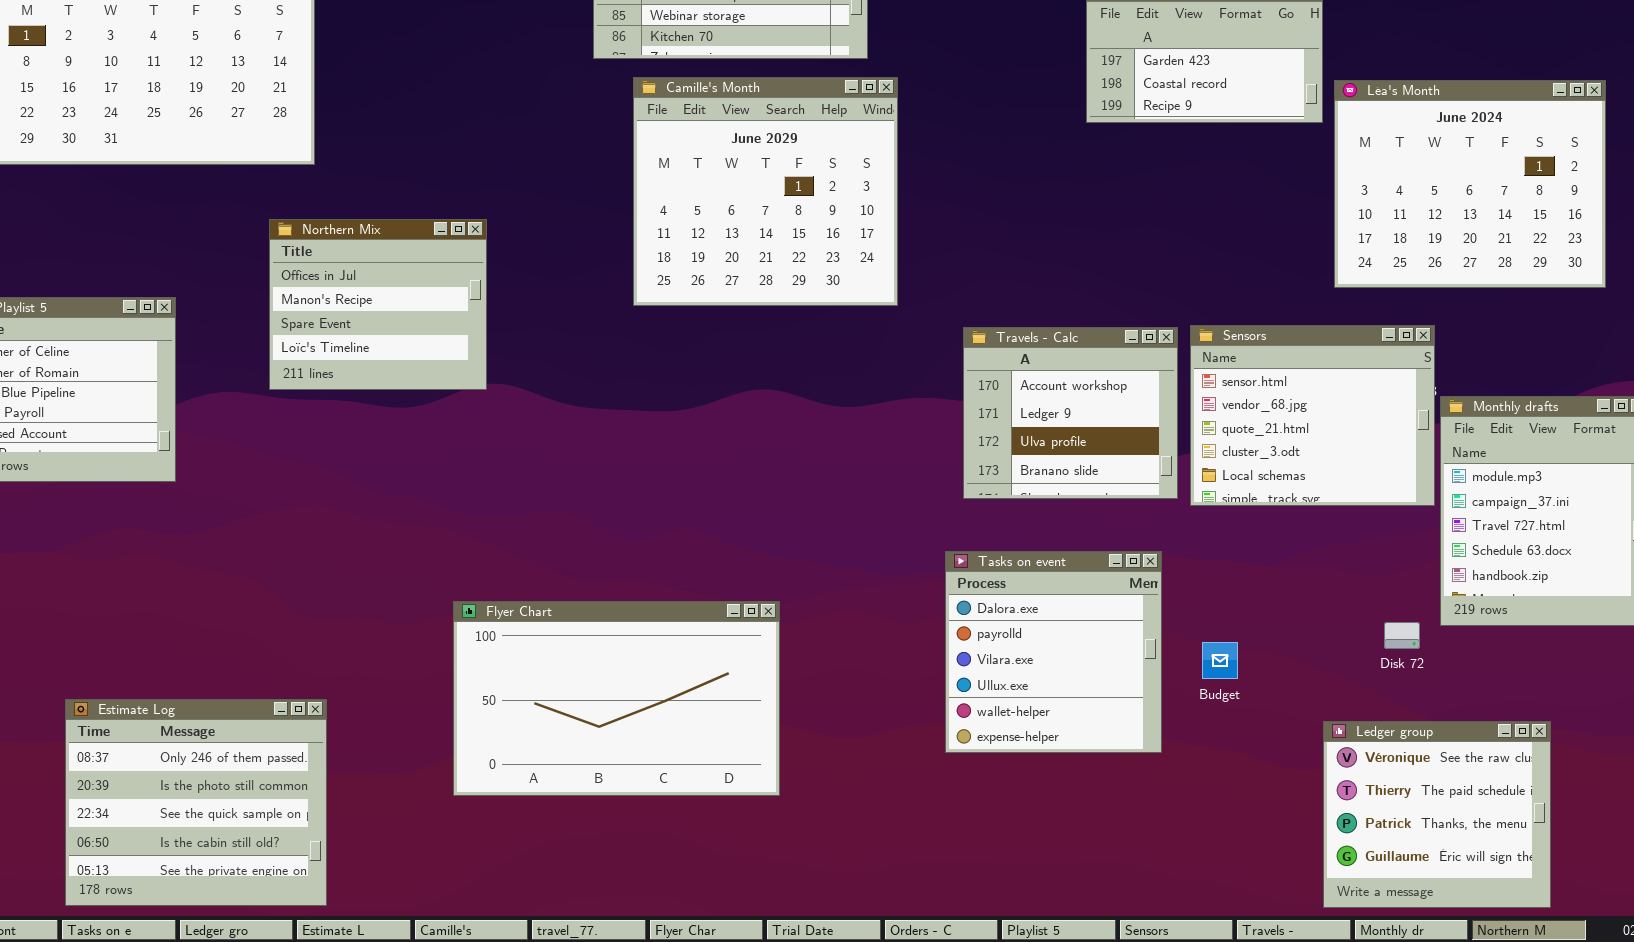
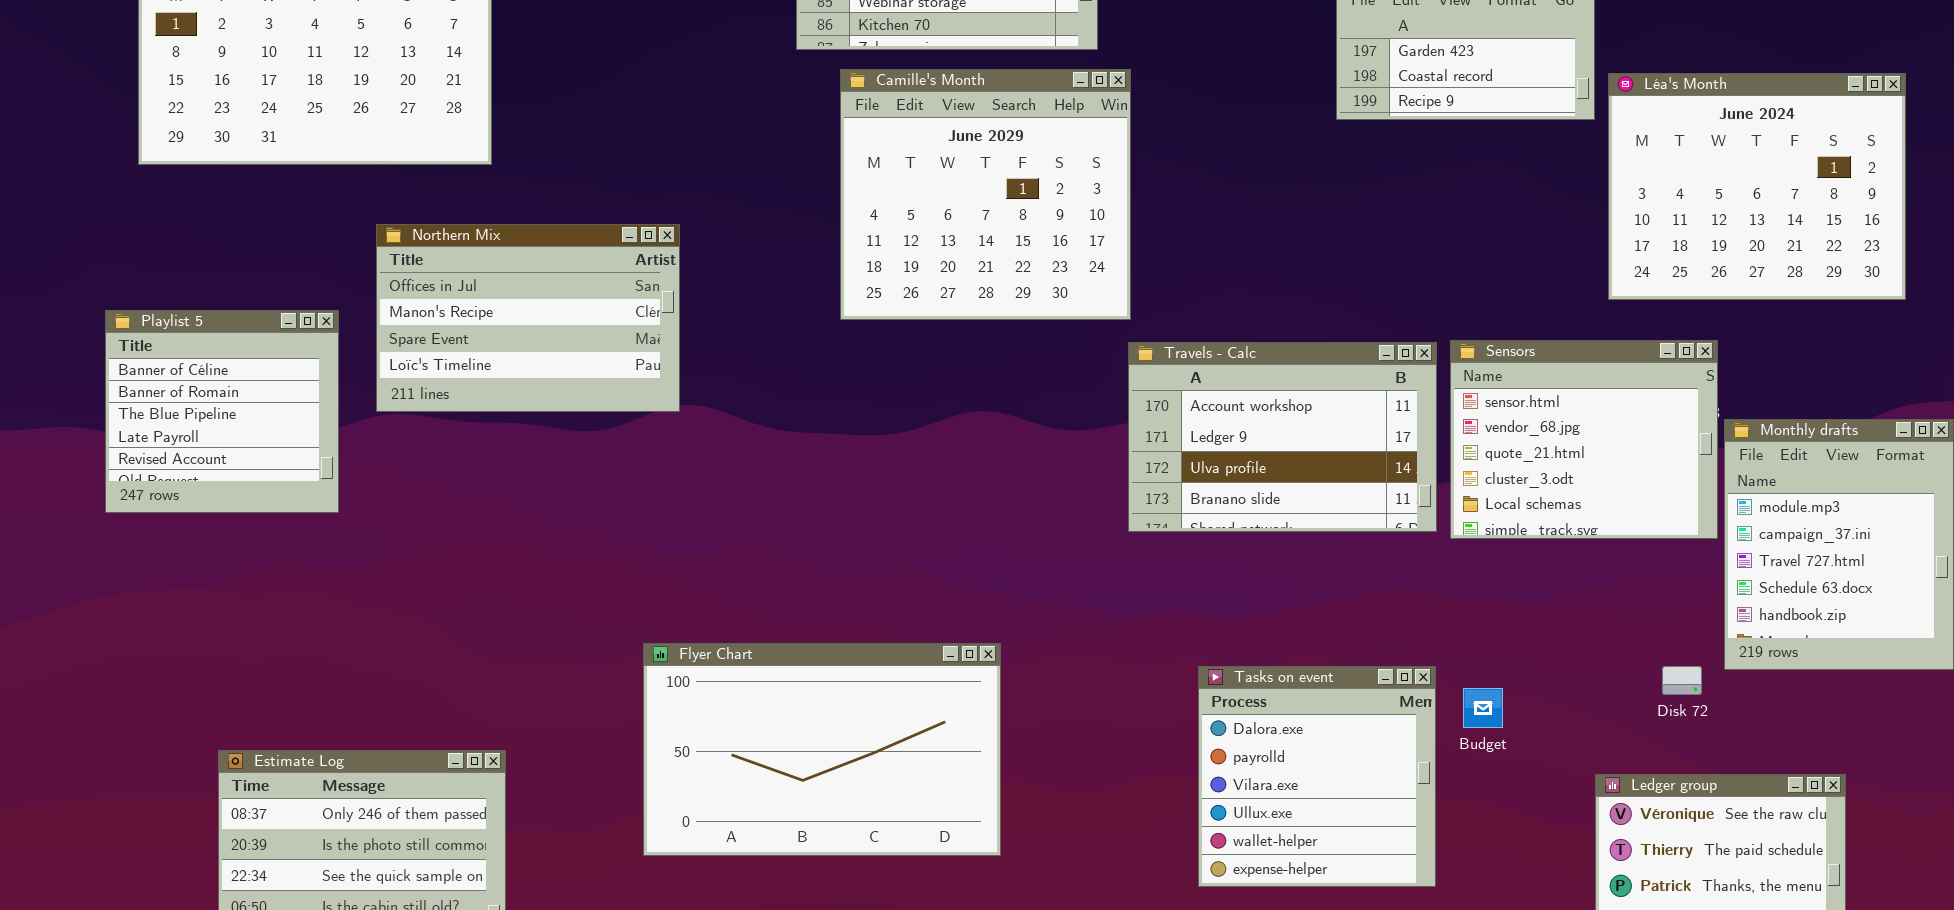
Northern Mix: [269,219,487,390] -> [376,224,680,412], resized
Travels - Calc: [963,327,1178,499] -> [1128,342,1437,532], resized
Tasks on event: [945,551,1162,753] -> [1198,666,1436,887], moved

